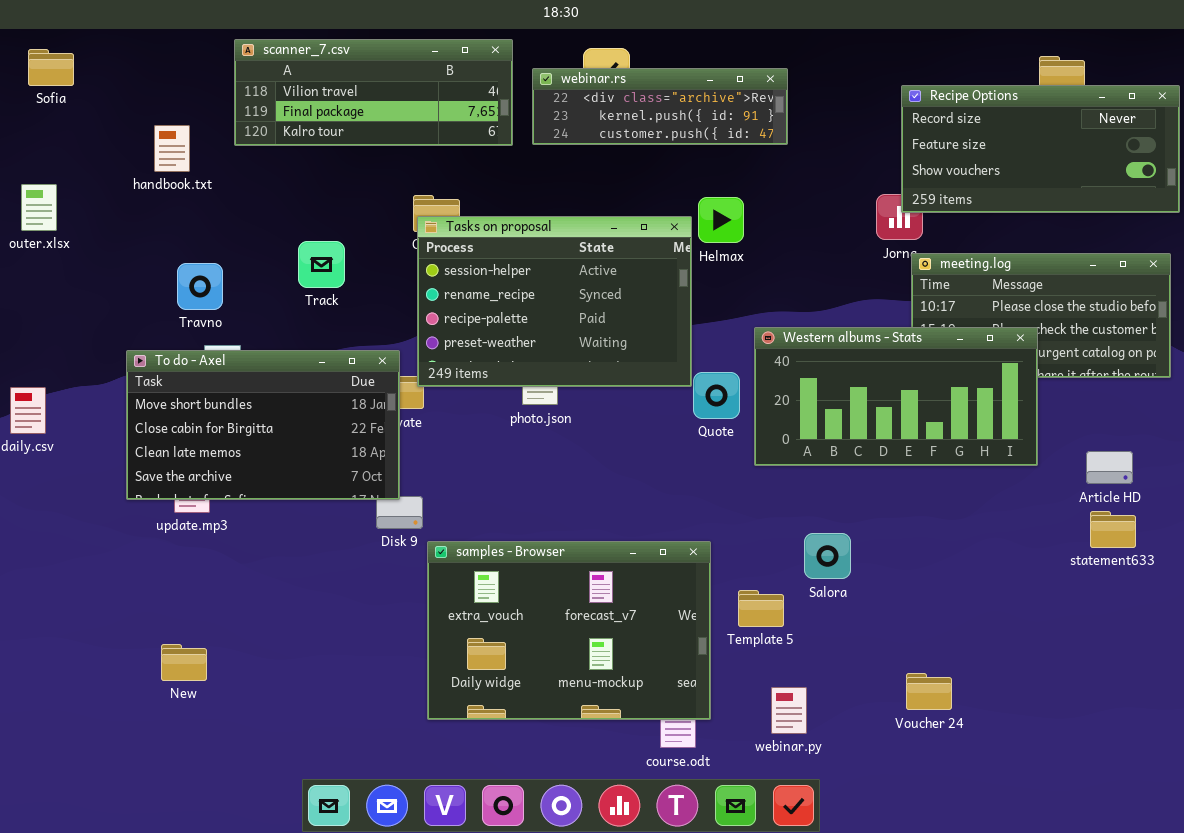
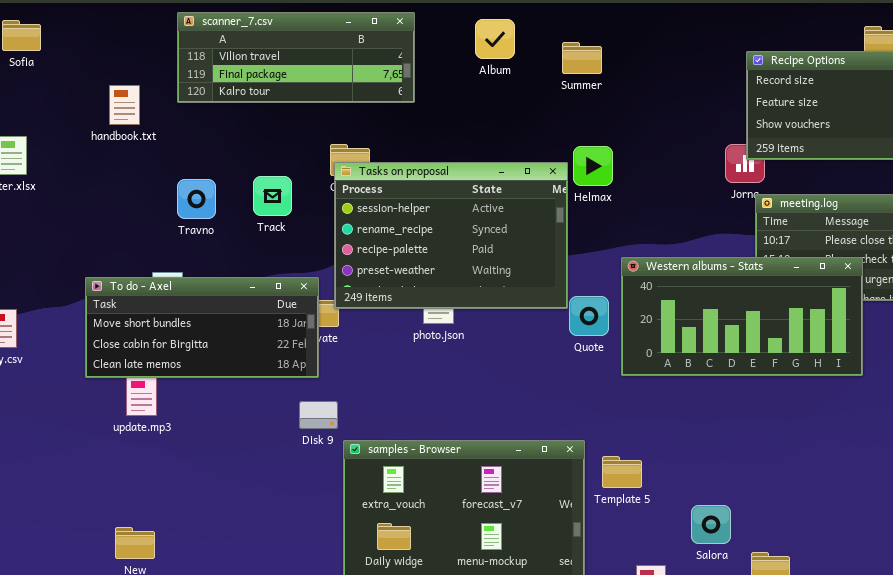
webinar.rs: [532,68,788,145] -> none, closed
Track: [298,241,345,288] -> [253,176,292,216], moved
Travno: [177,263,223,310] -> [177,179,216,219], moved
To do - Axel: [126,350,400,500] -> [85,277,319,378], resized
Salora: [804,533,851,579] -> [691,505,731,544], moved
Template 5: [738,590,784,627] -> [602,456,642,488], moved

